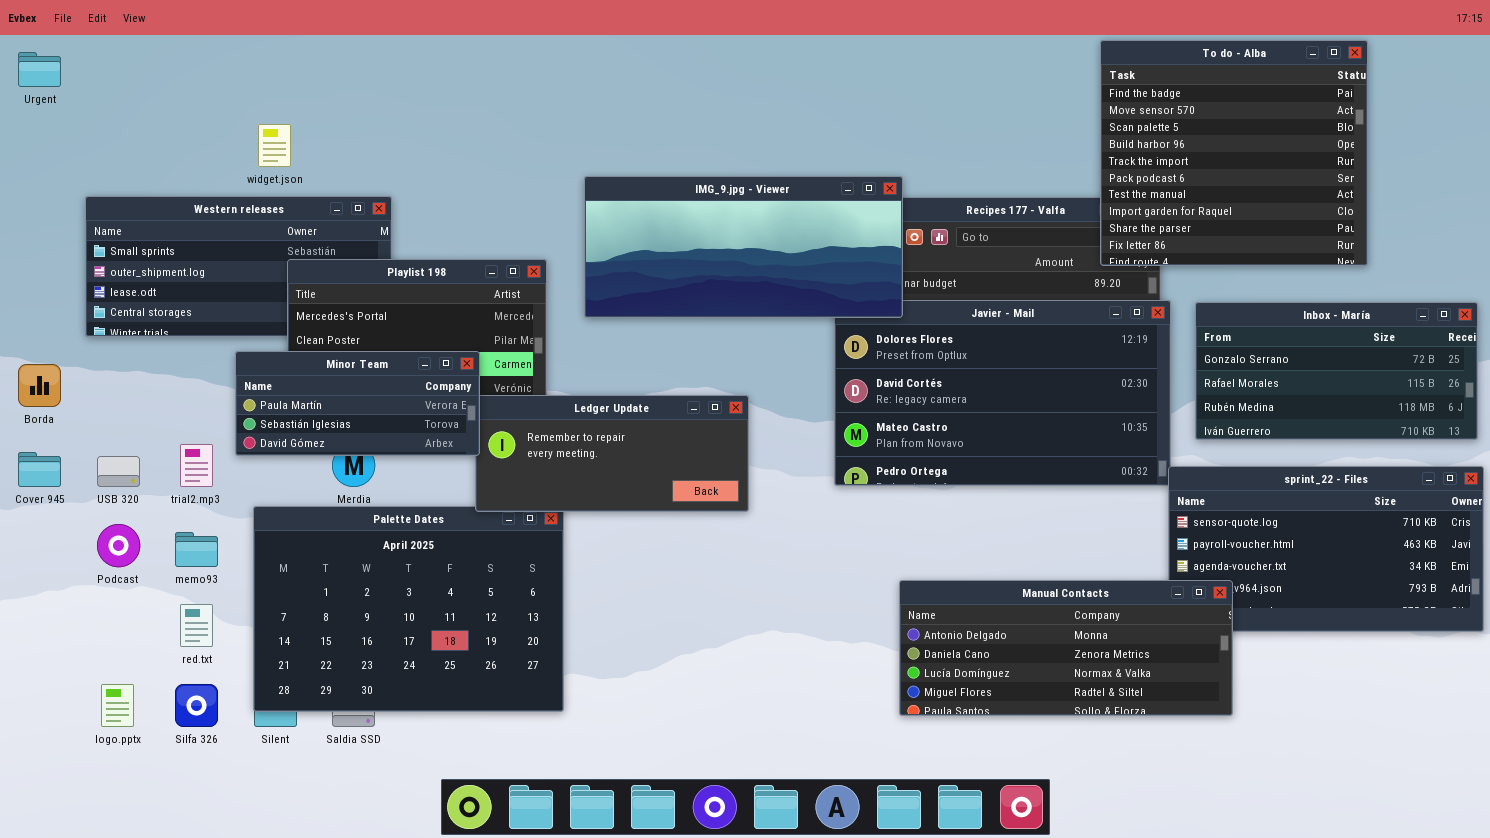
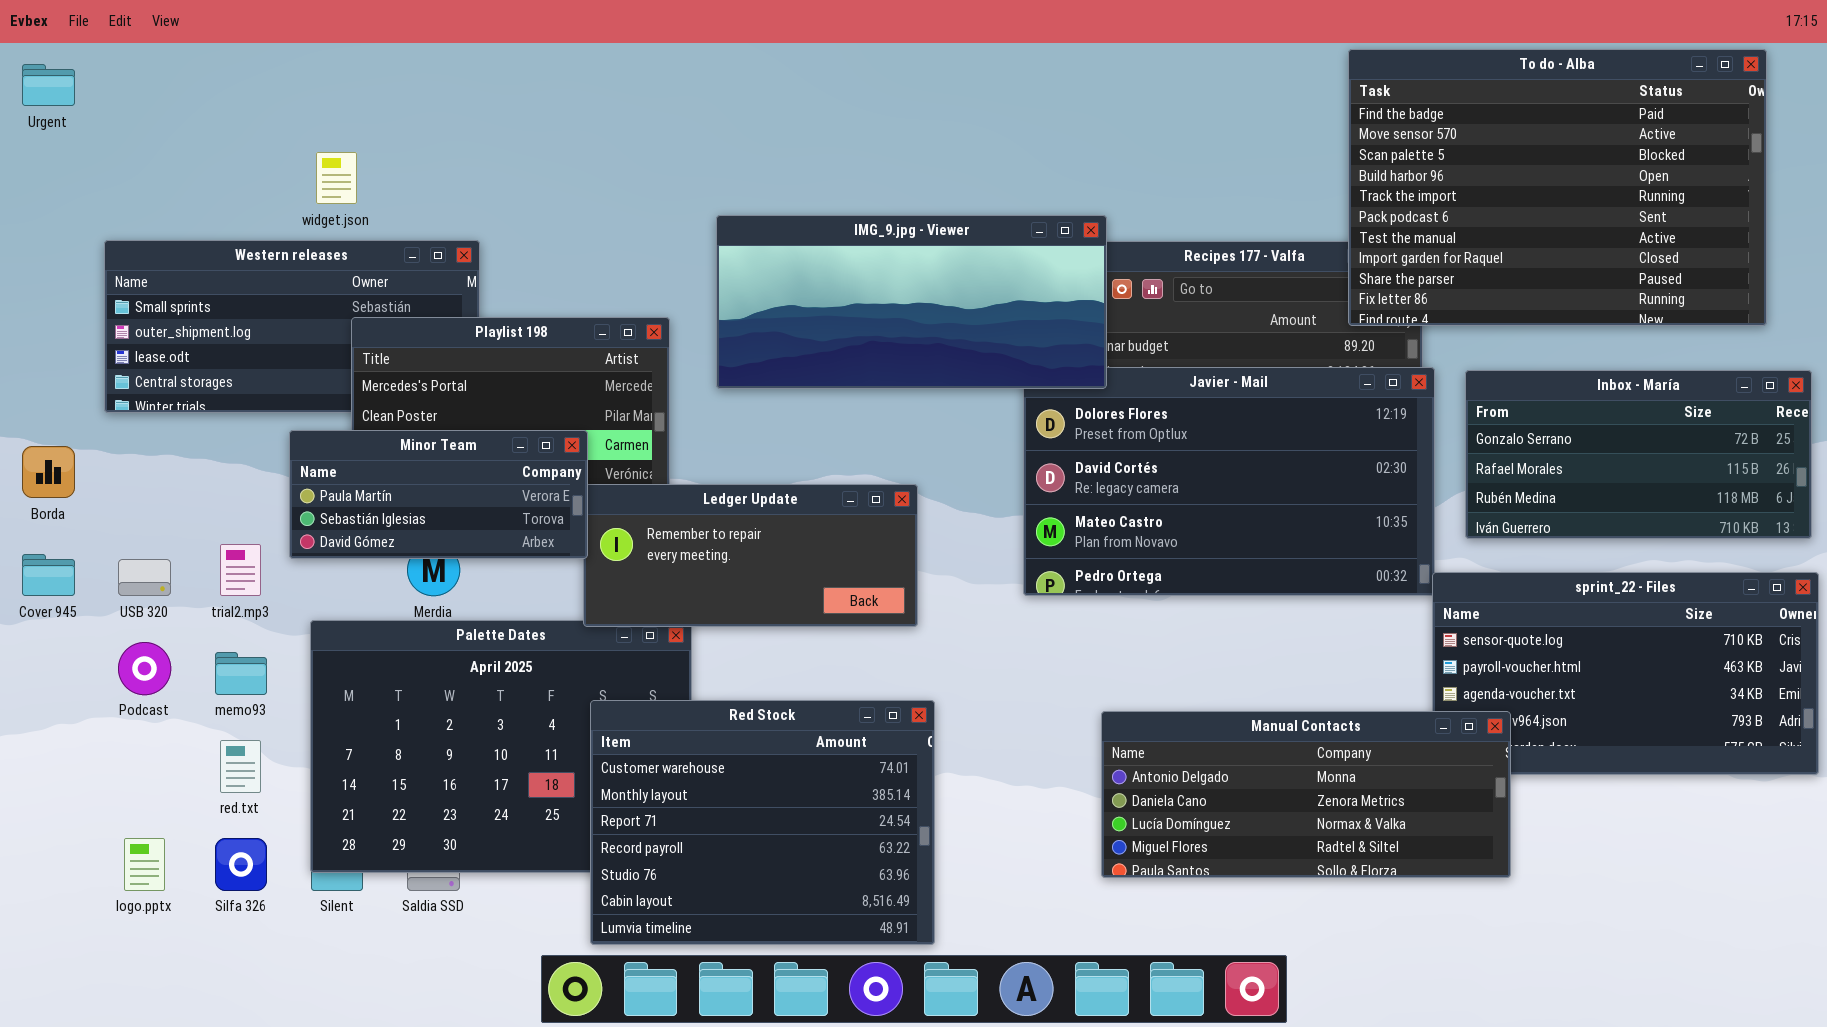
To do - Alba: [1100,40,1368,266] -> [1348,49,1767,326], resized
Red Stock: none -> [590,700,935,945], opened

